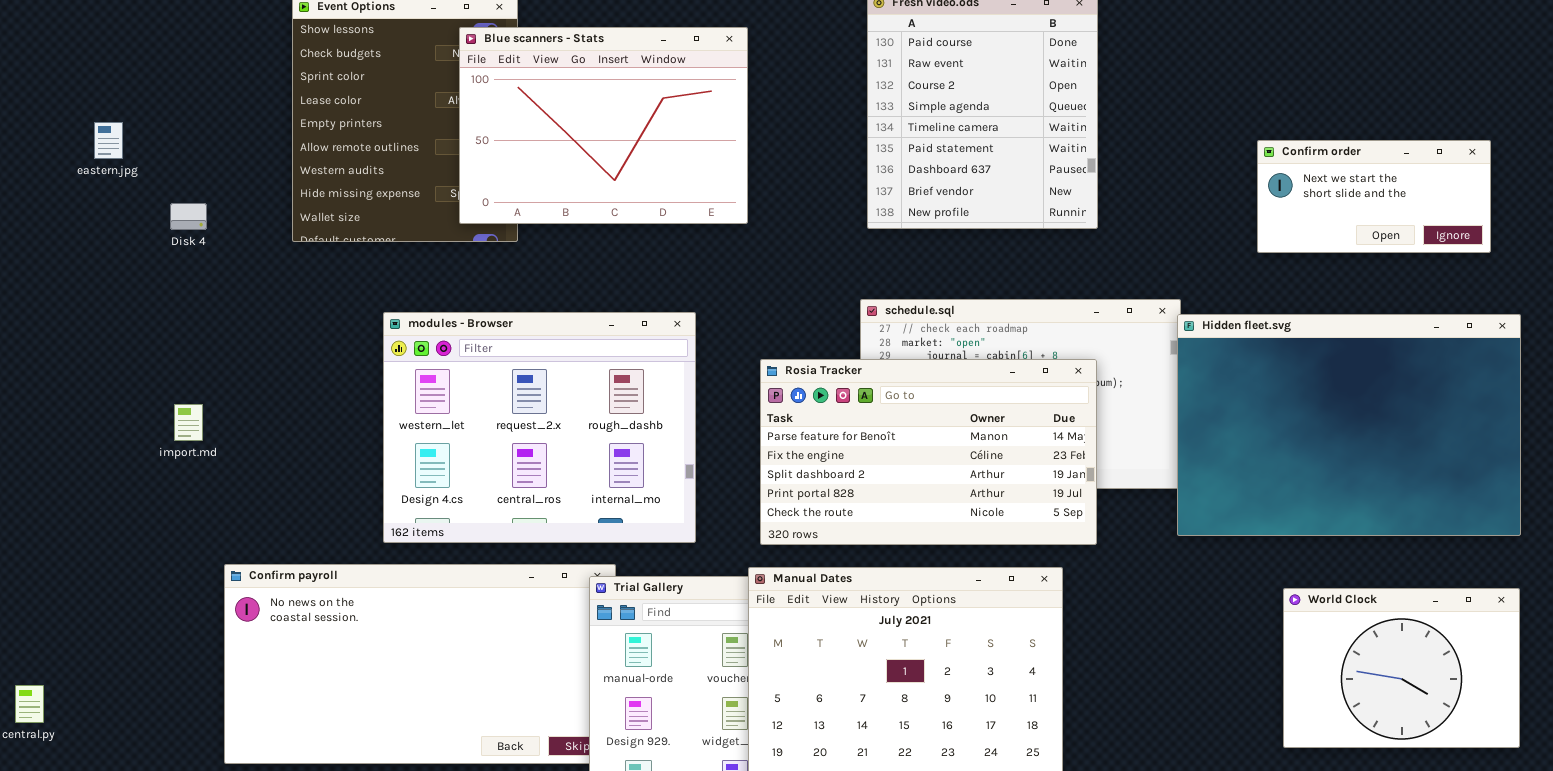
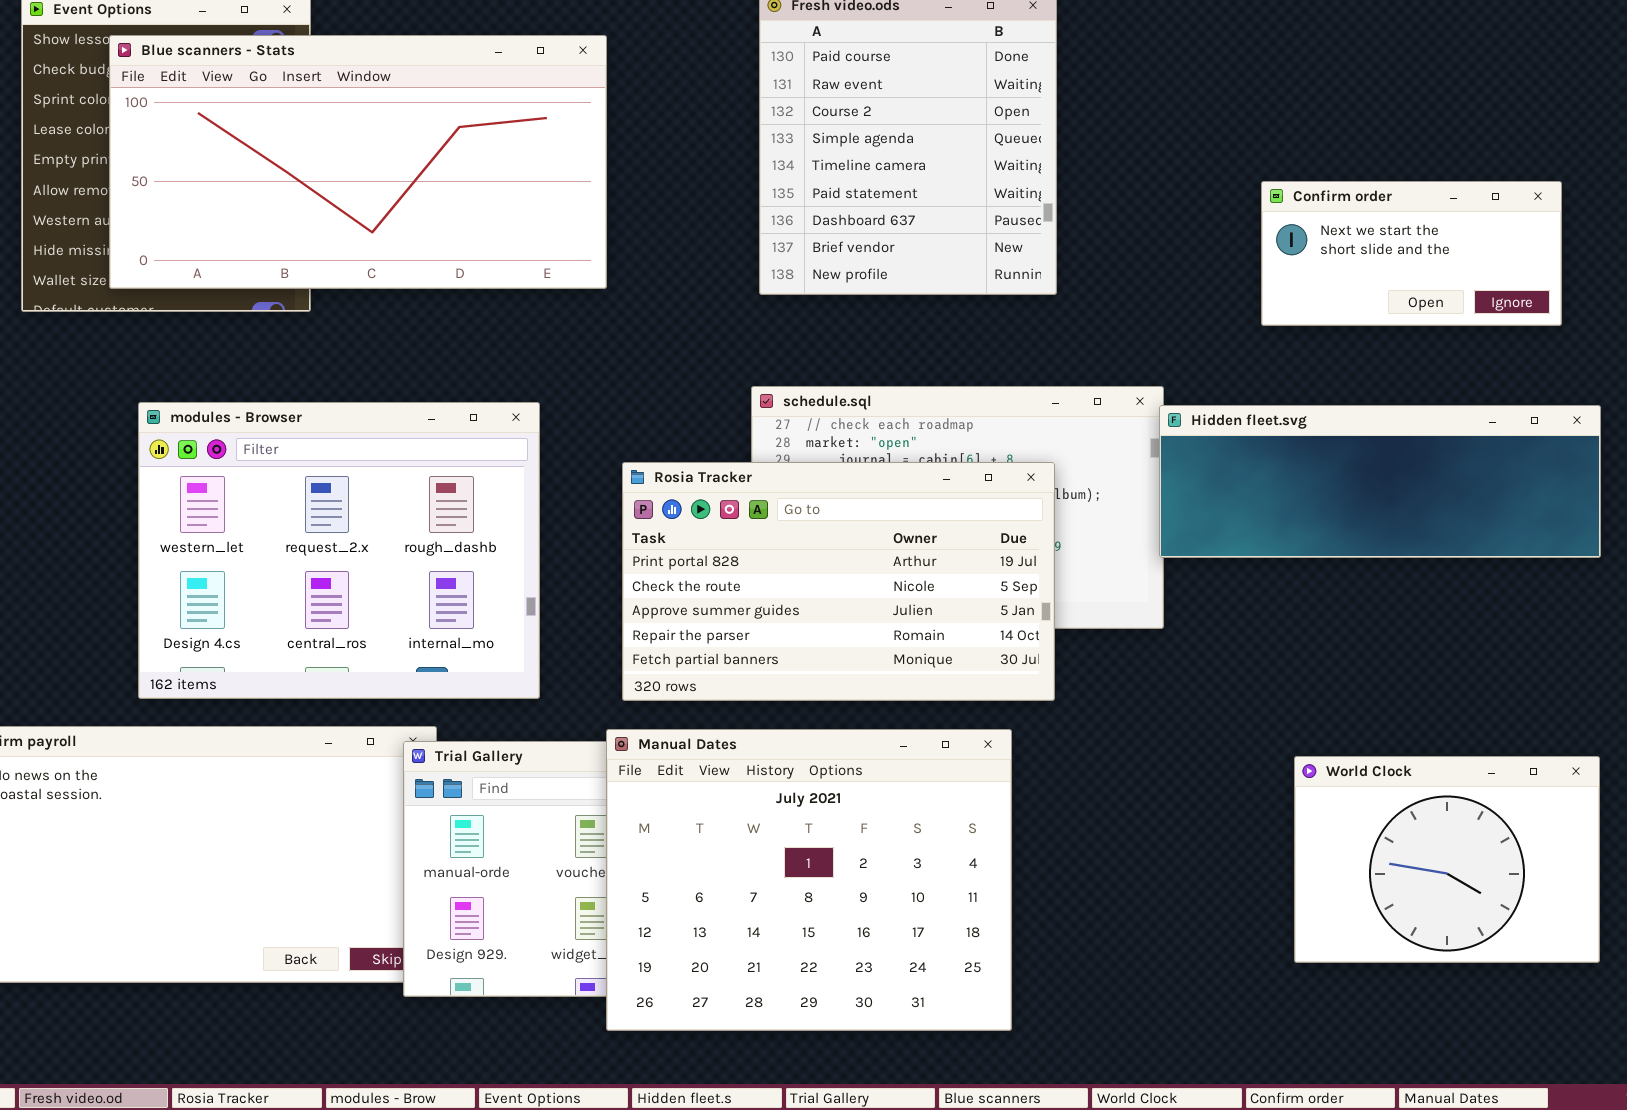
Blue scanners - Stats: [459,27,748,224] -> [109,35,607,289], resized
Hidden fleet.svg: [1177,314,1521,536] -> [1159,405,1601,558], resized
Rosia Tracker: [760,359,1097,545] -> [622,462,1055,701], scrolled down 3 rows

